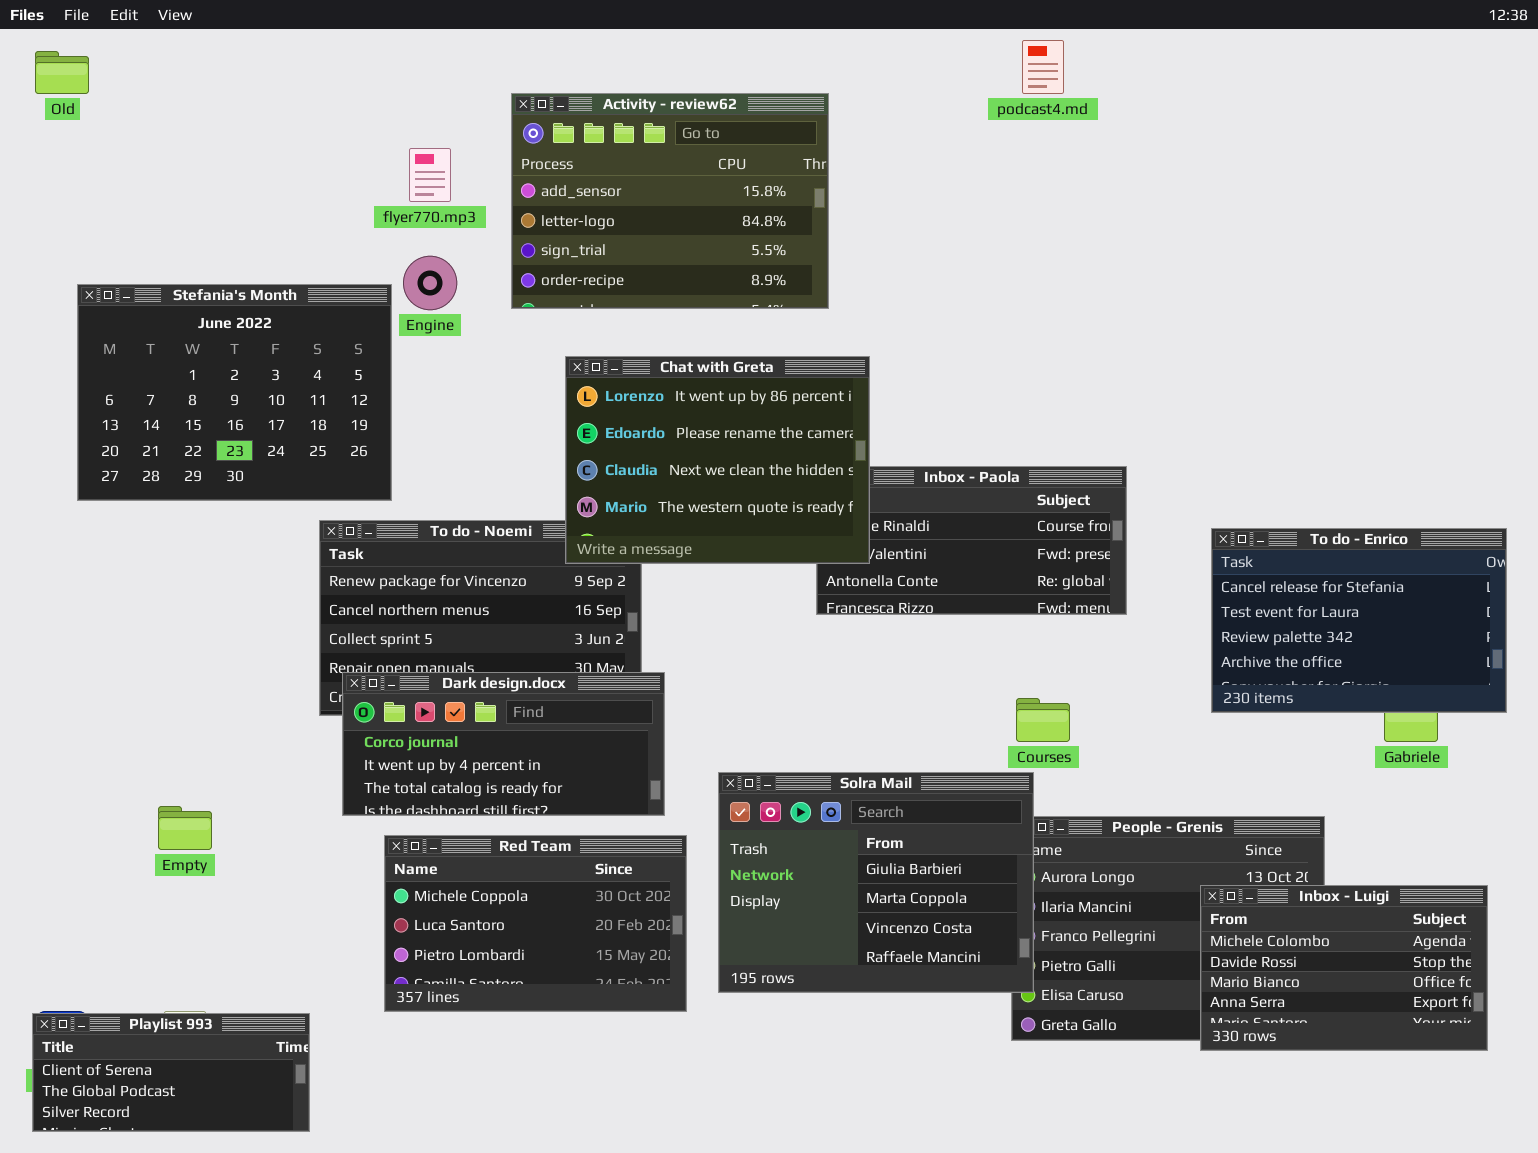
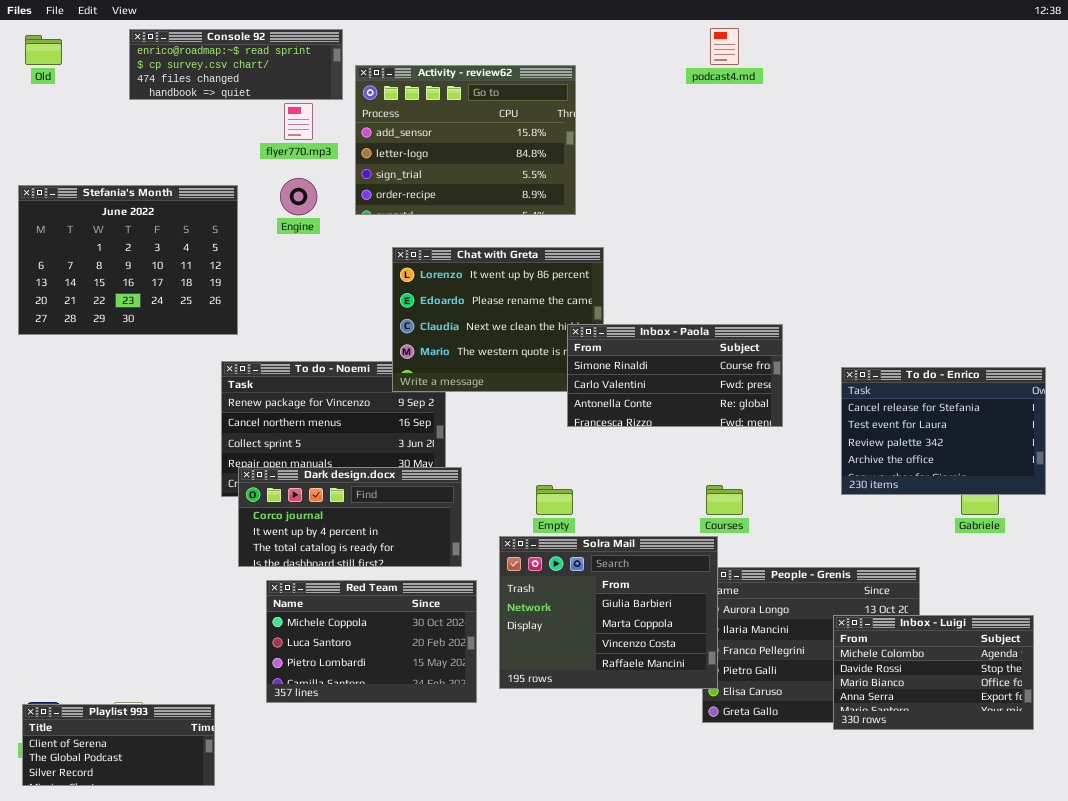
Console 92: none -> [129,29,343,100], opened
Stefania's Month: [77,284,392,501] -> [18,185,238,335], moved
Inbox - Paola: [816,466,1127,615] -> [567,324,783,427], raised
Empty: [158,806,212,850] -> [536,485,573,515], moved

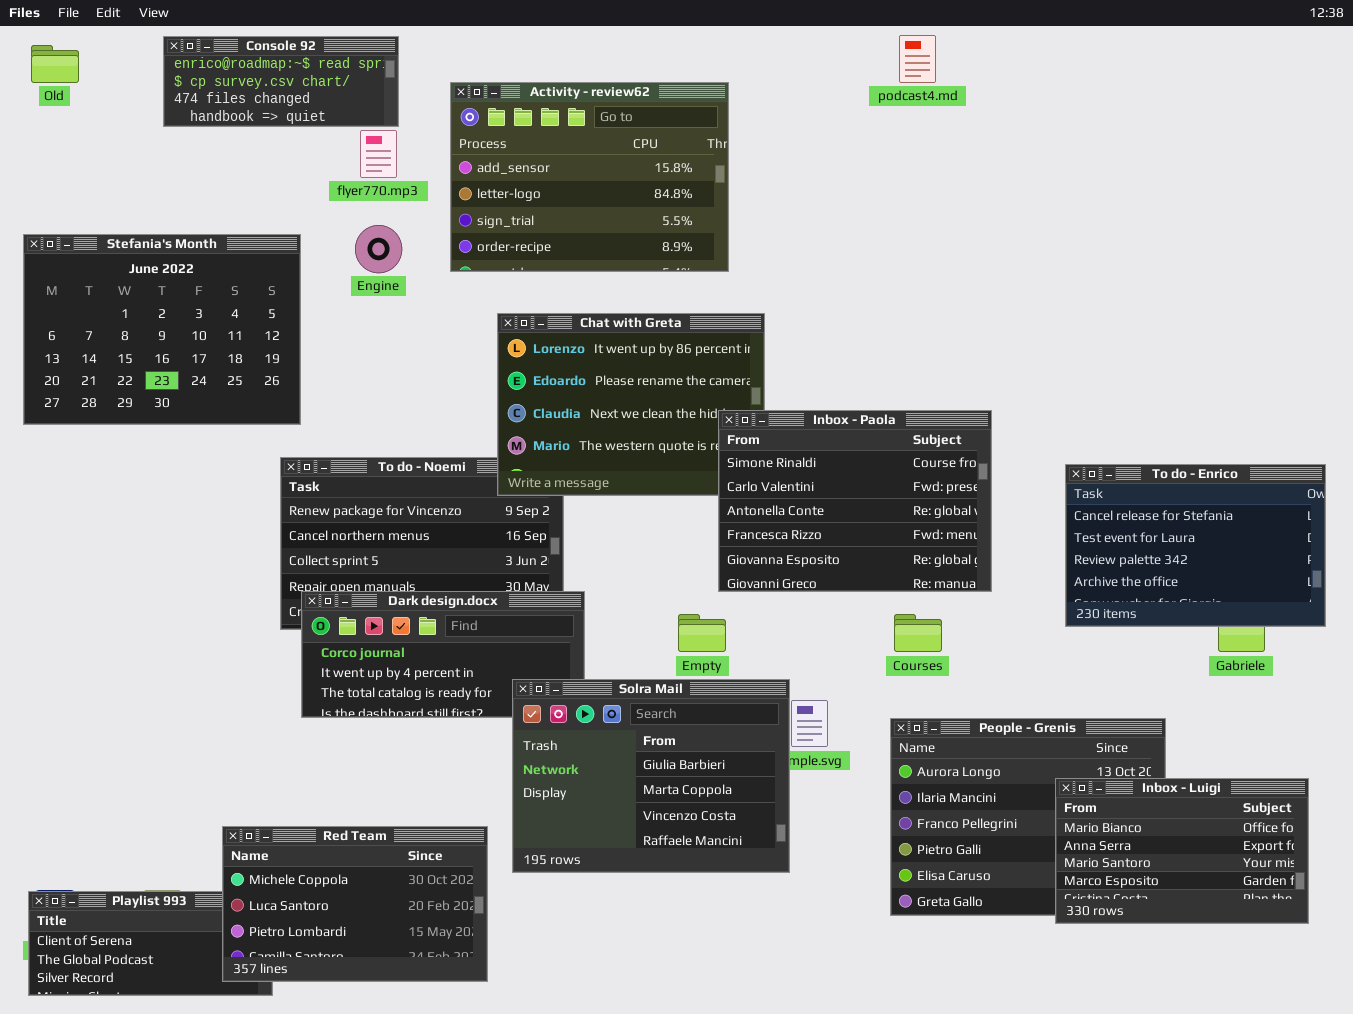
Console 92: [129,29,343,100] -> [163,36,399,127], resized
Inbox - Paola: [567,324,783,427] -> [718,410,992,592], resized
Solra Mail: [499,536,718,689] -> [512,679,790,873], moved
Red Team: [266,580,477,703] -> [222,826,488,982], moved
Inbox - Luigi: [833,615,1034,730] -> [1055,778,1309,924], scrolled down 2 rows

